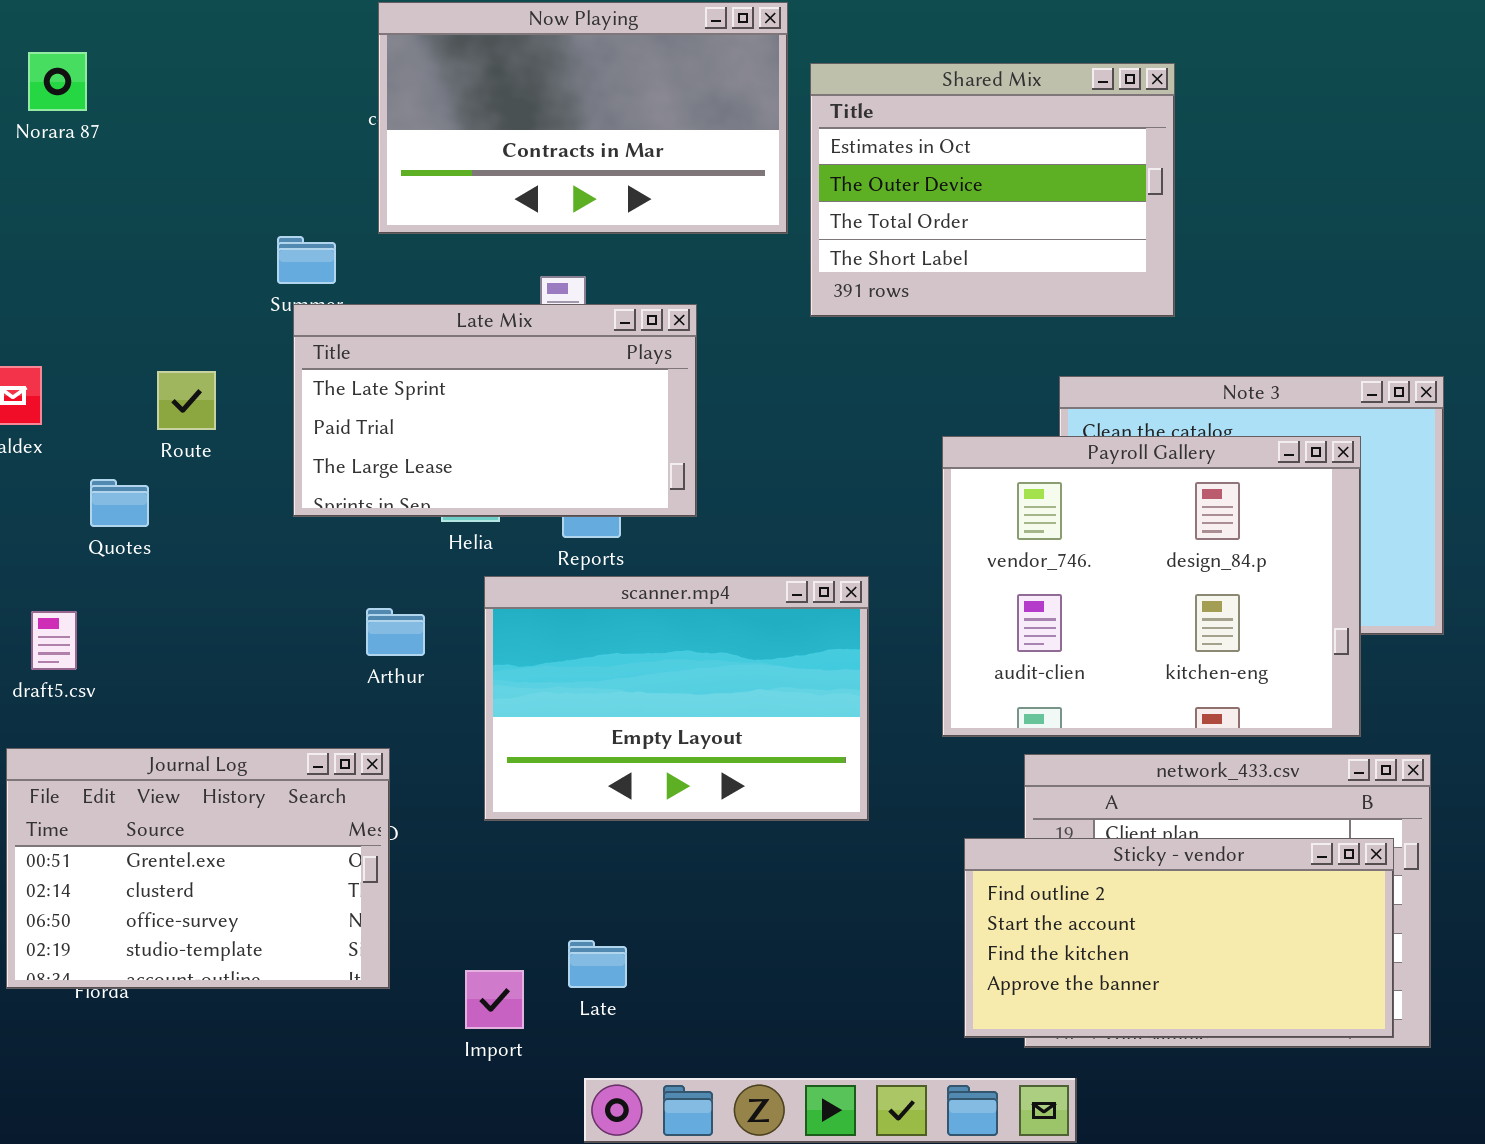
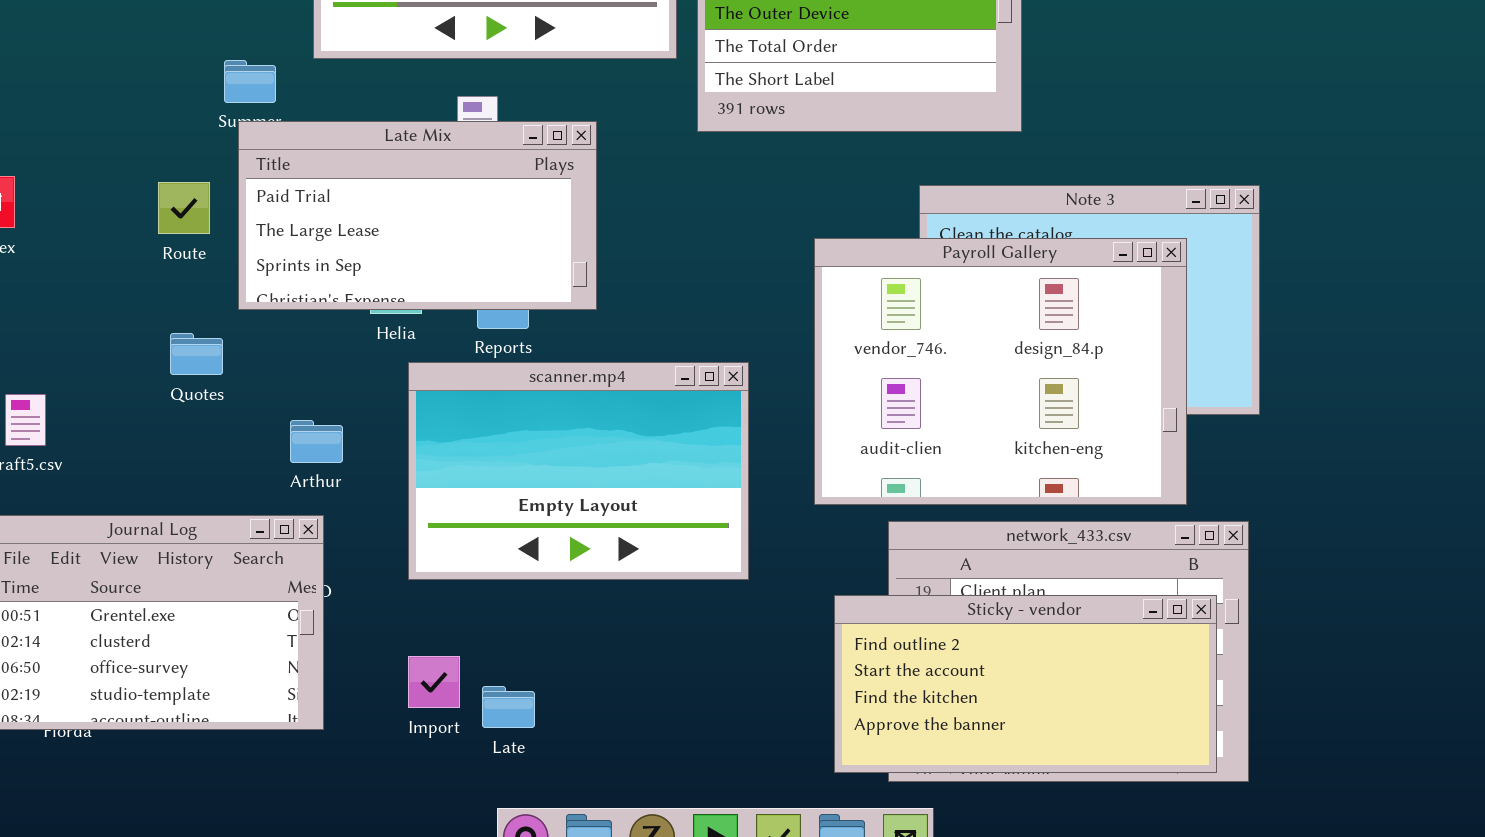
Late Mix: [293,304,697,517] -> [238,121,597,310], scrolled down 1 row
Route: [157,371,216,430] -> [158,182,210,234], moved
Quotes: [90,479,149,527] -> [170,333,223,375], moved
Arthur: [366,608,425,656] -> [290,420,343,463], moved
Import: [465,970,524,1029] -> [408,656,460,708], moved

